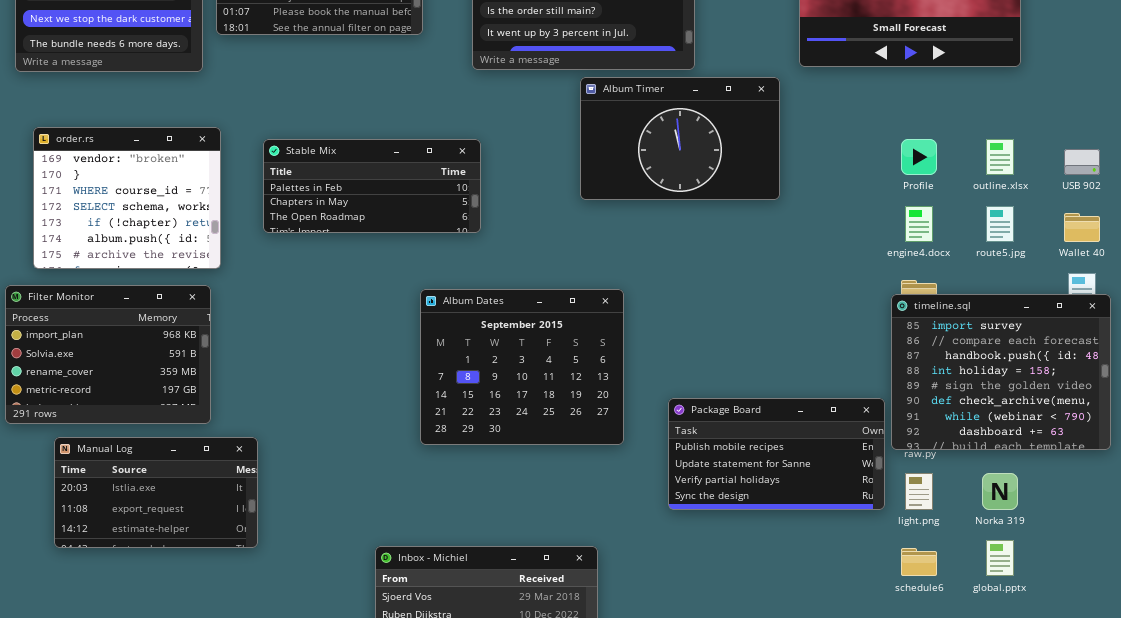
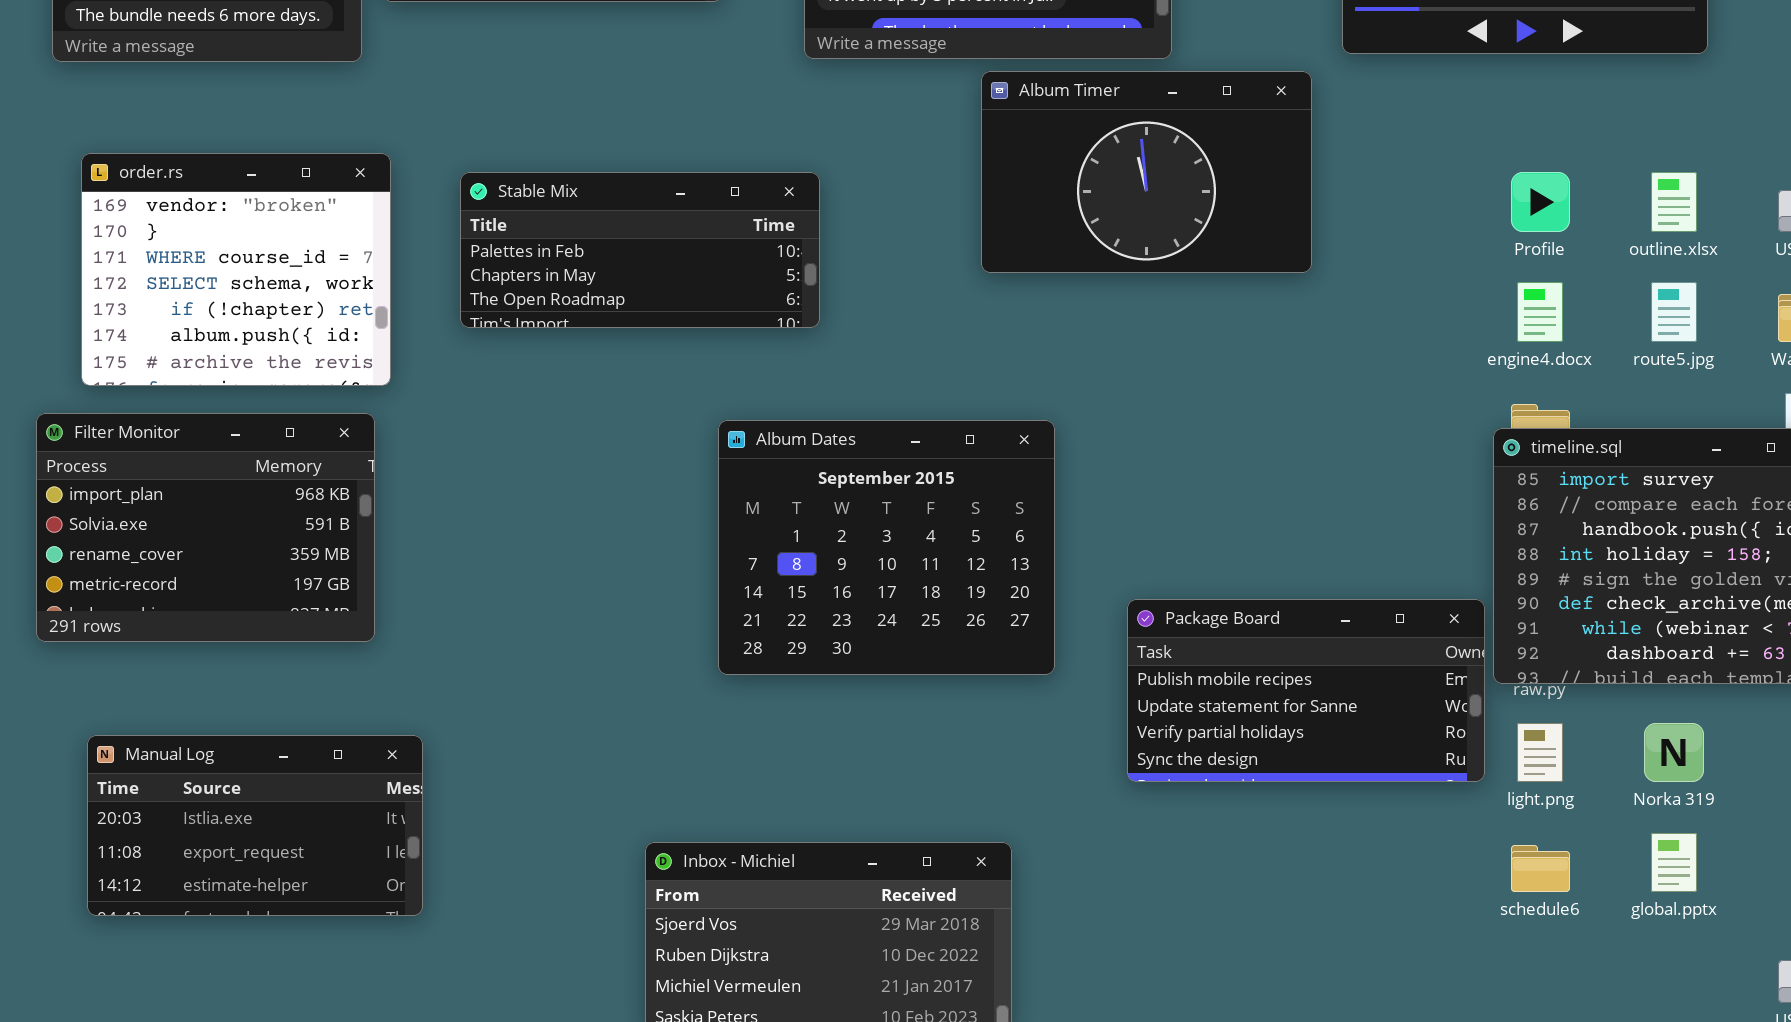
Manual Log: [54,437,258,548] -> [87,735,423,916], moved

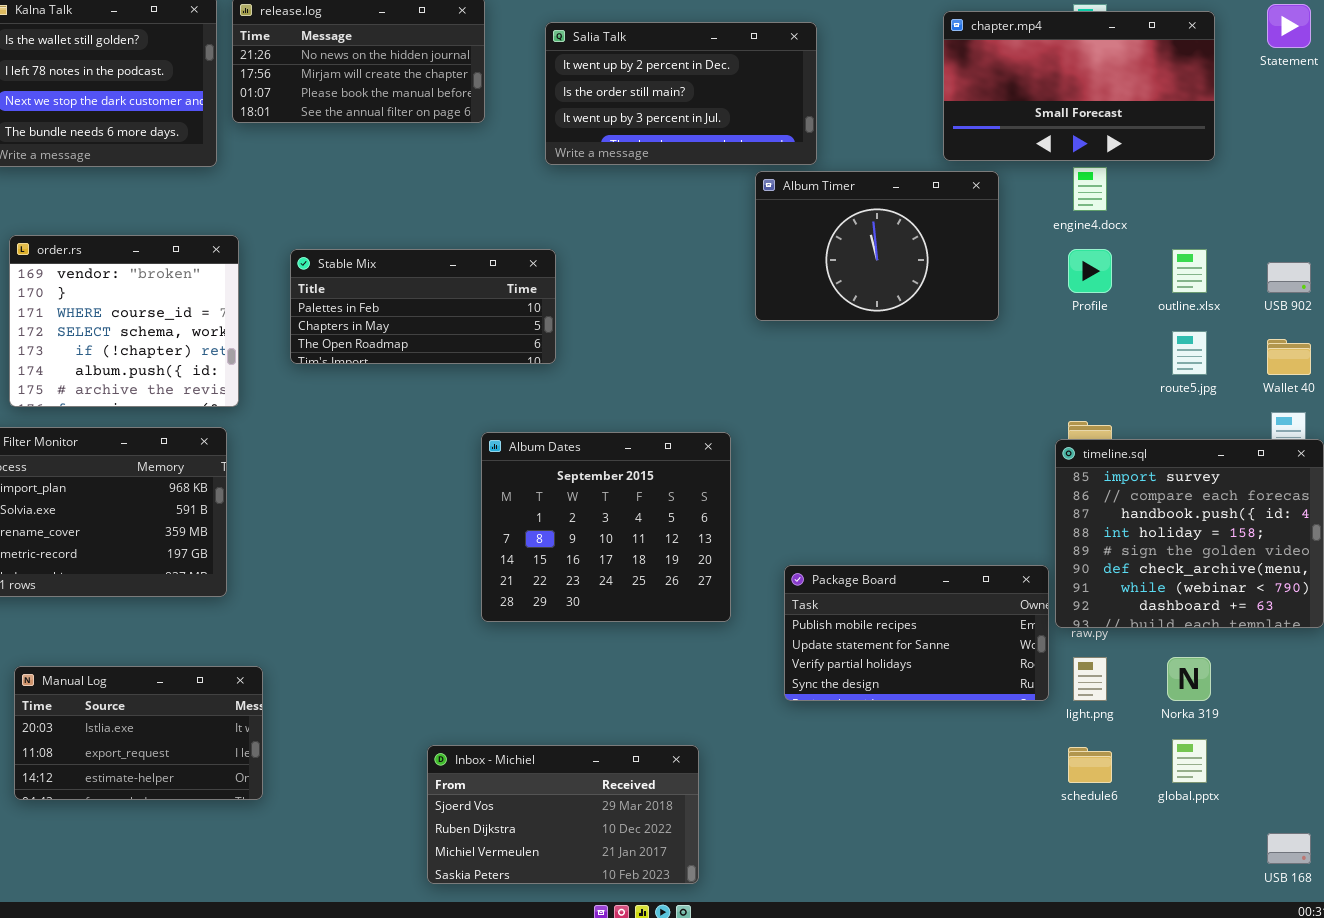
Album Timer: [981,71,1312,273] -> [755,171,999,321], moved
engine4.docx: [1517,282,1563,342] -> [1073,167,1107,211], moved

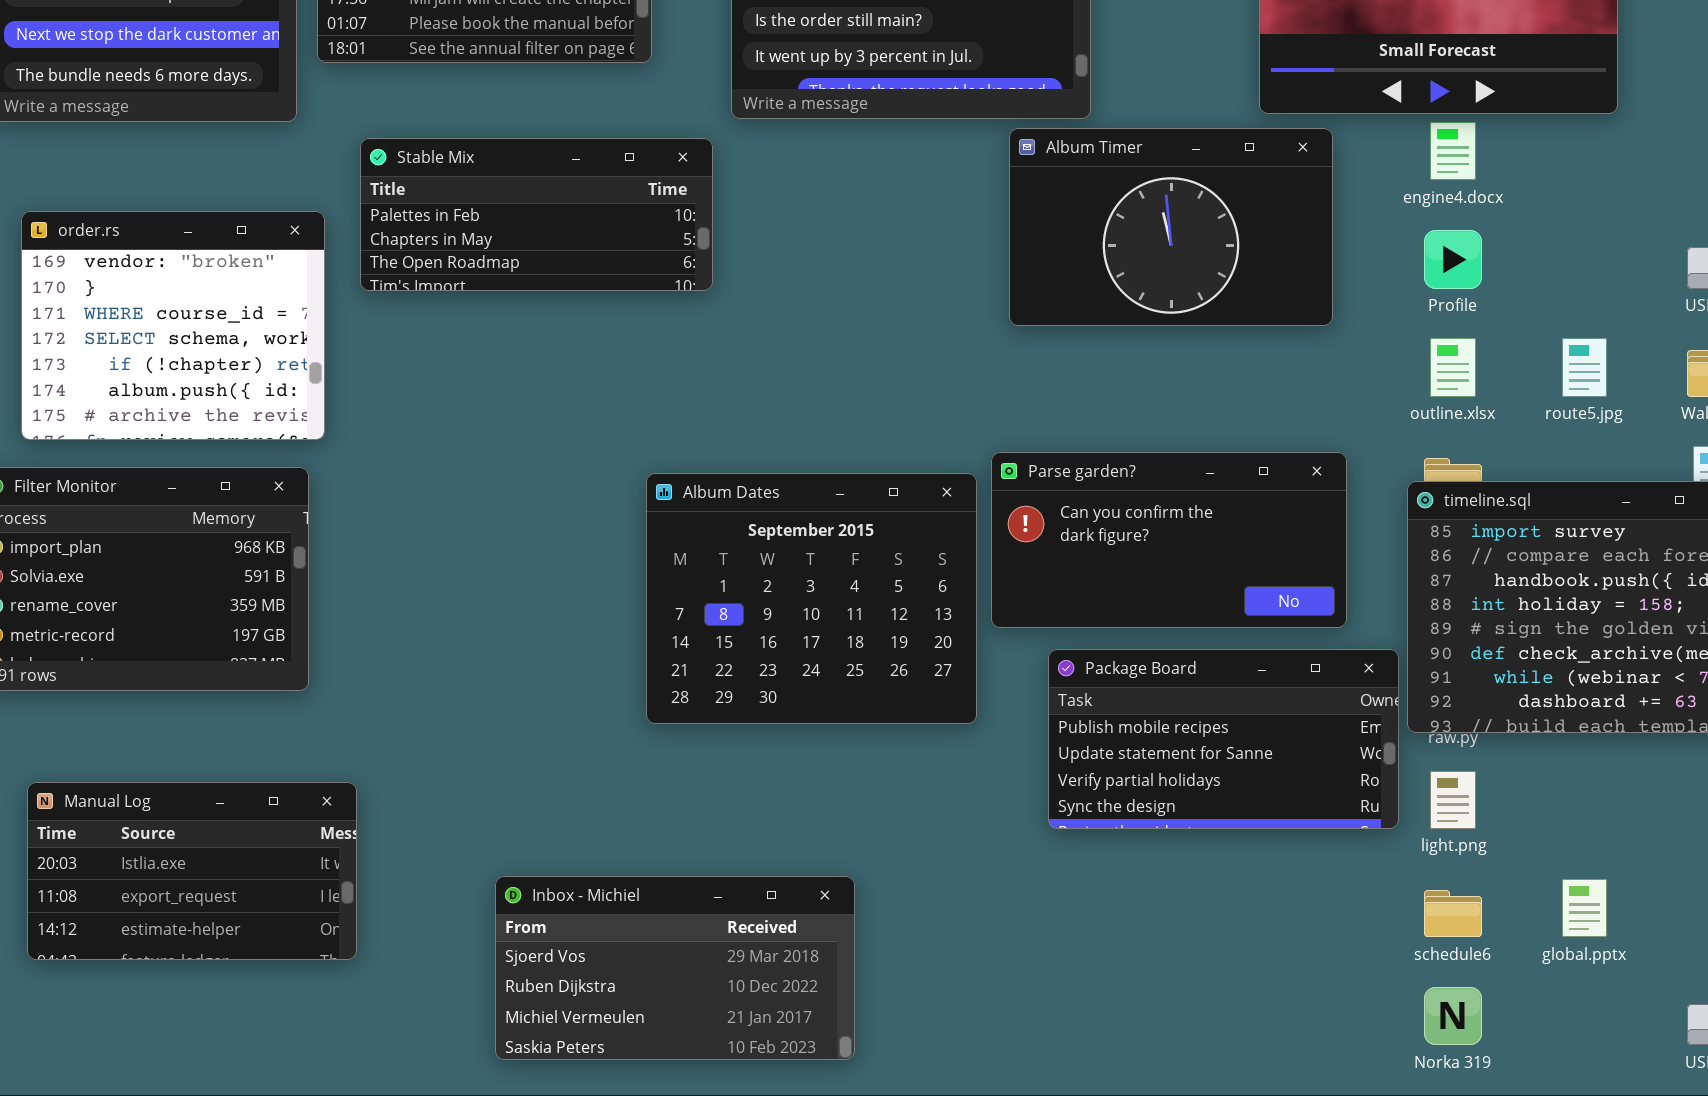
Stable Mix: [290,249,556,364] -> [360,138,713,291], moved
outline.xlsx: [1172,249,1207,293] -> [1430,338,1476,397], moved
Parse garden?: none -> [991,452,1347,628], opened
Norka 319: [1167,657,1211,701] -> [1424,987,1482,1045], moved
Inbox - Michiel: [427,745,699,884] -> [495,876,855,1060], moved

